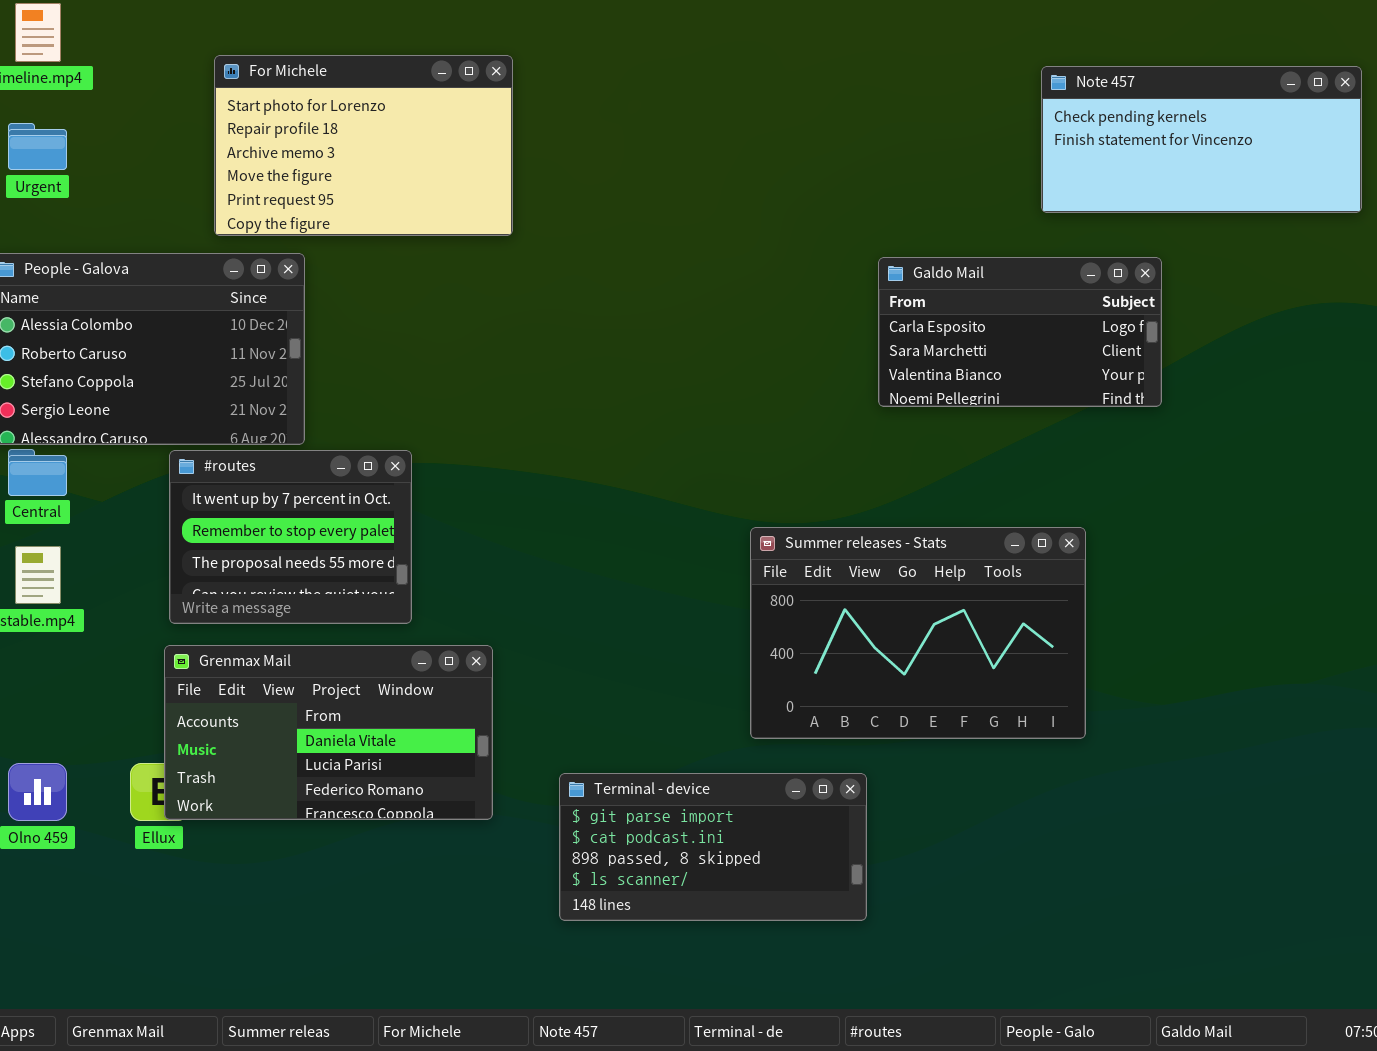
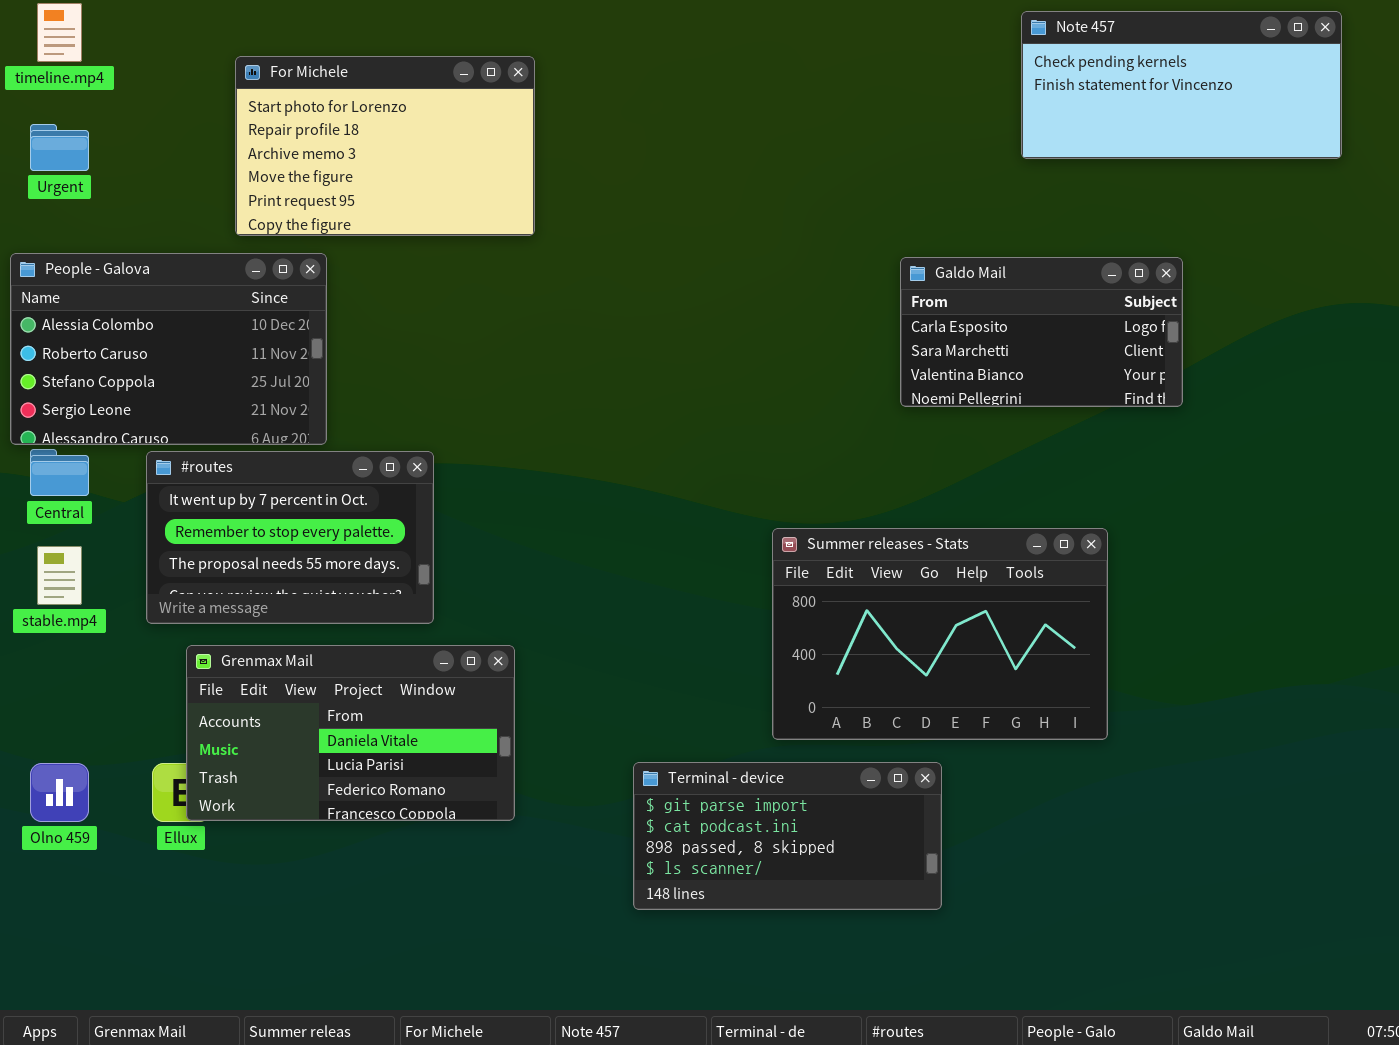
Note 457: [1041,66,1362,213] -> [1021,11,1342,159], moved
#routes: [169,450,412,624] -> [146,451,434,624], resized
Terminal - device: [559,773,867,921] -> [633,762,942,910], moved

